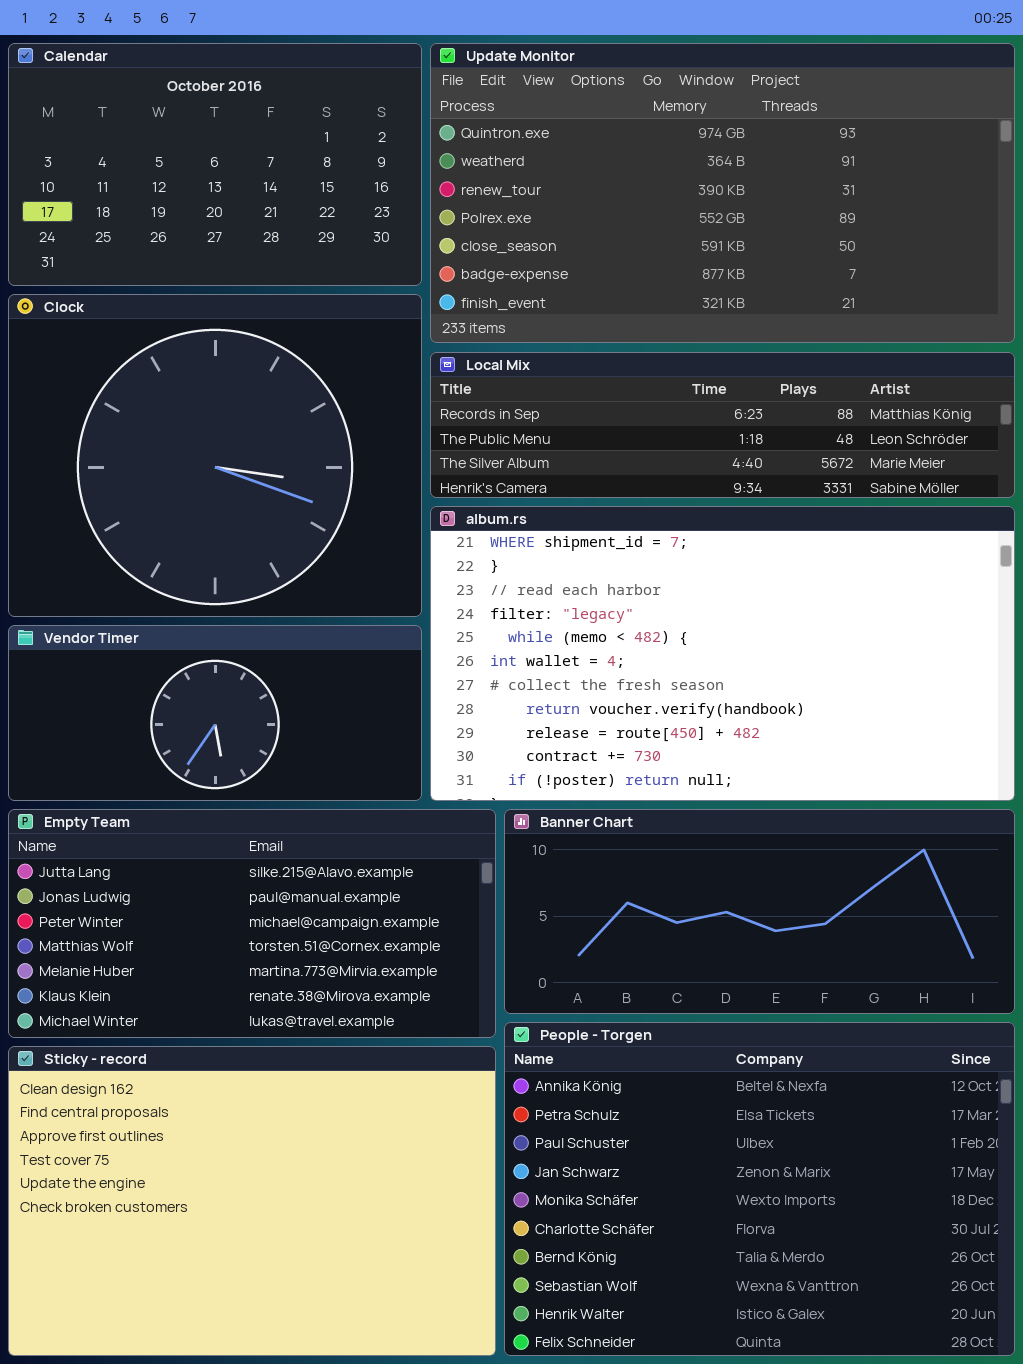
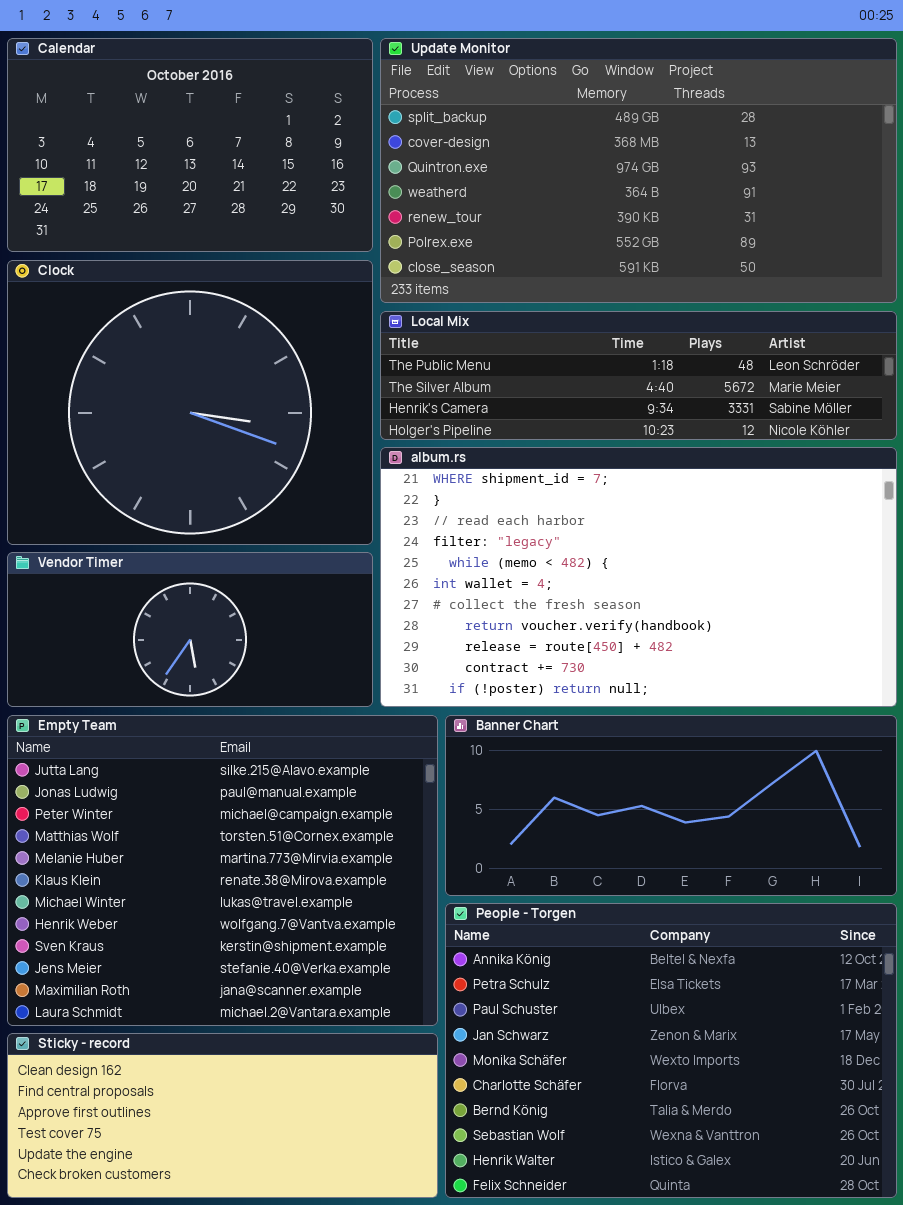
Update Monitor: [430,43,1015,343] -> [380,38,897,303], scrolled up 2 rows
Local Mix: [430,352,1015,498] -> [380,311,897,440], scrolled down 1 row
Empty Team: [8,809,496,1038] -> [7,715,438,1026], resized
Sticky - record: [8,1046,496,1356] -> [7,1033,438,1198], resized

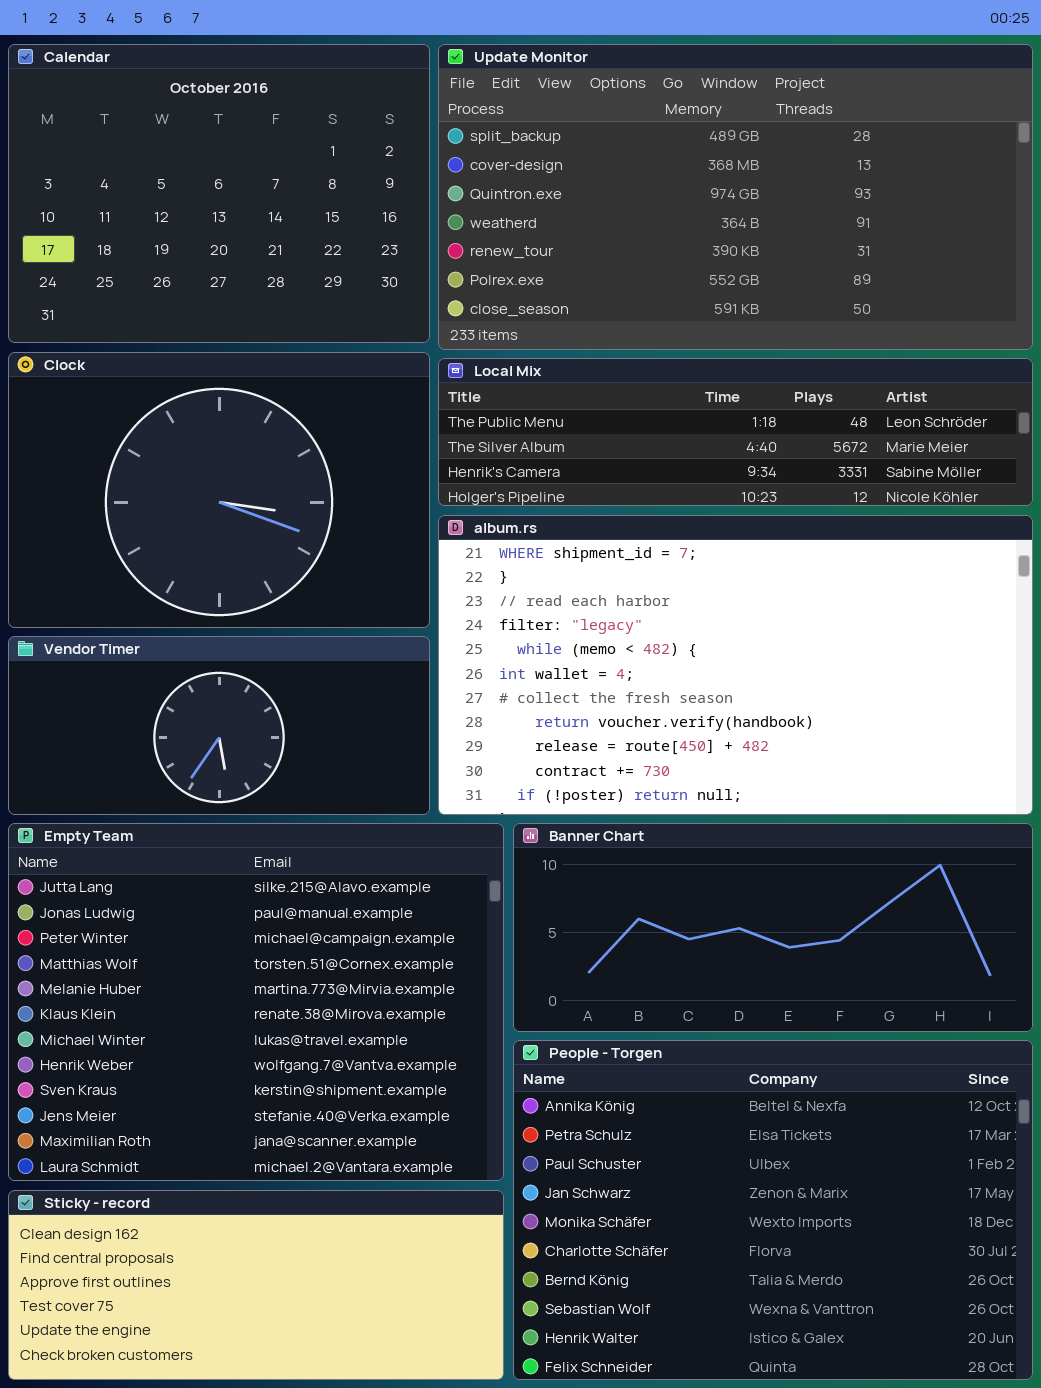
Calendar: [7,38,373,252] -> [8,44,430,343], resized
Clock: [7,260,373,545] -> [8,352,430,628], resized

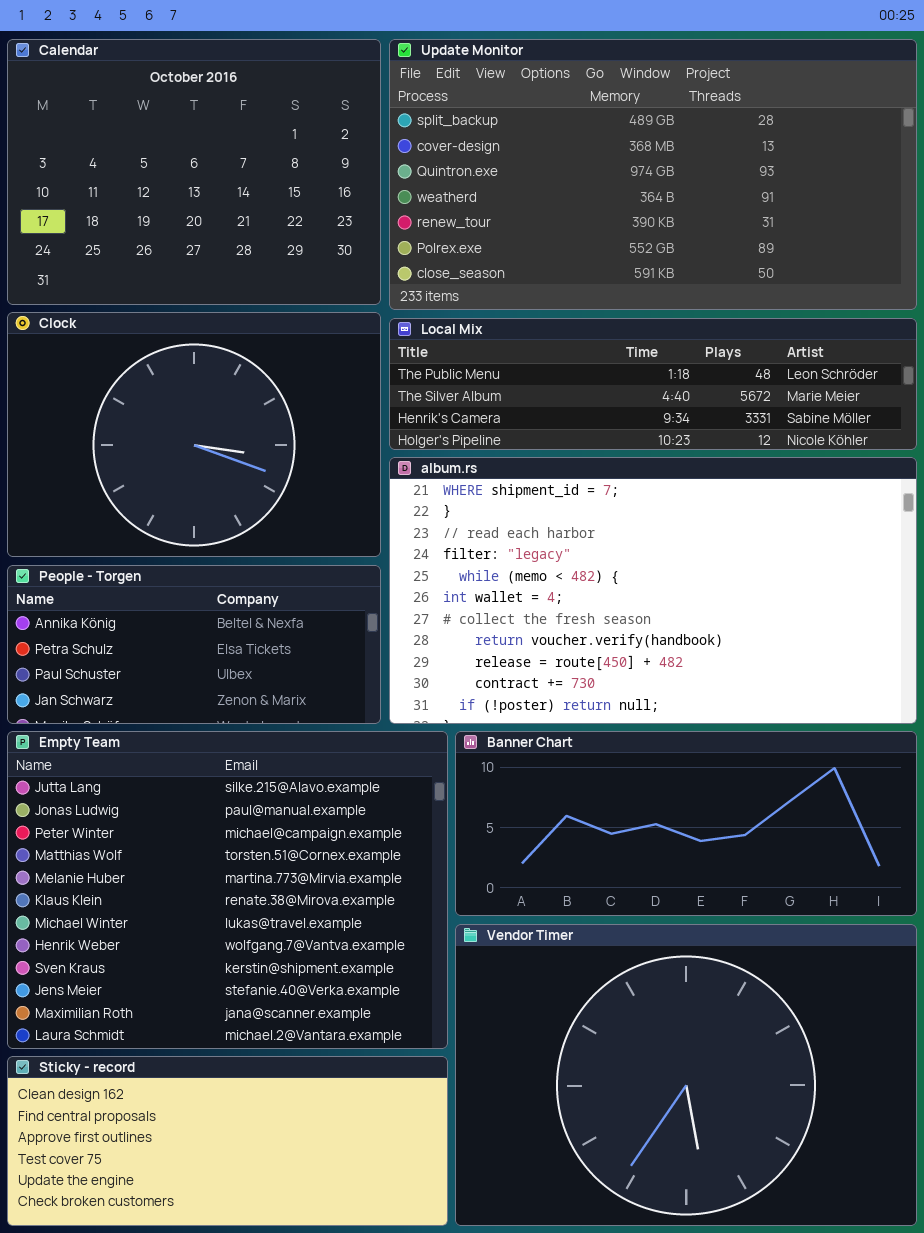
Vendor Timer: [8,636,430,815] -> [455,924,917,1226], moved, resized
People - Torgen: [513,1040,1033,1380] -> [7,565,381,724], moved, resized

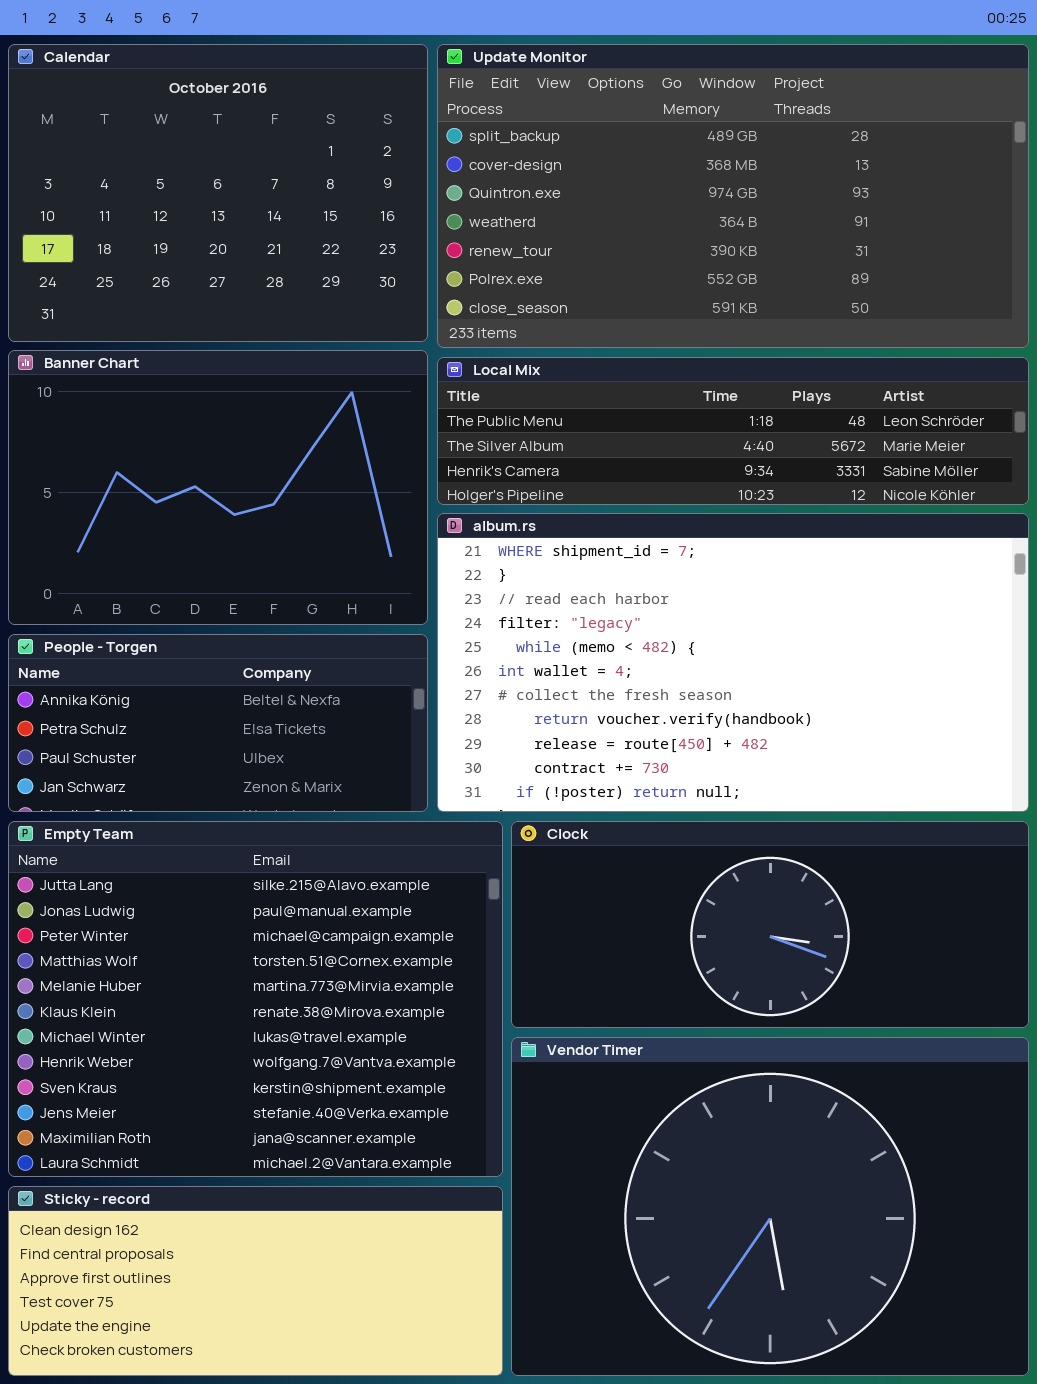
Clock: [7,312,381,557] -> [511,821,1029,1028], moved, resized
Banner Chart: [455,731,917,916] -> [8,350,428,625], moved, resized

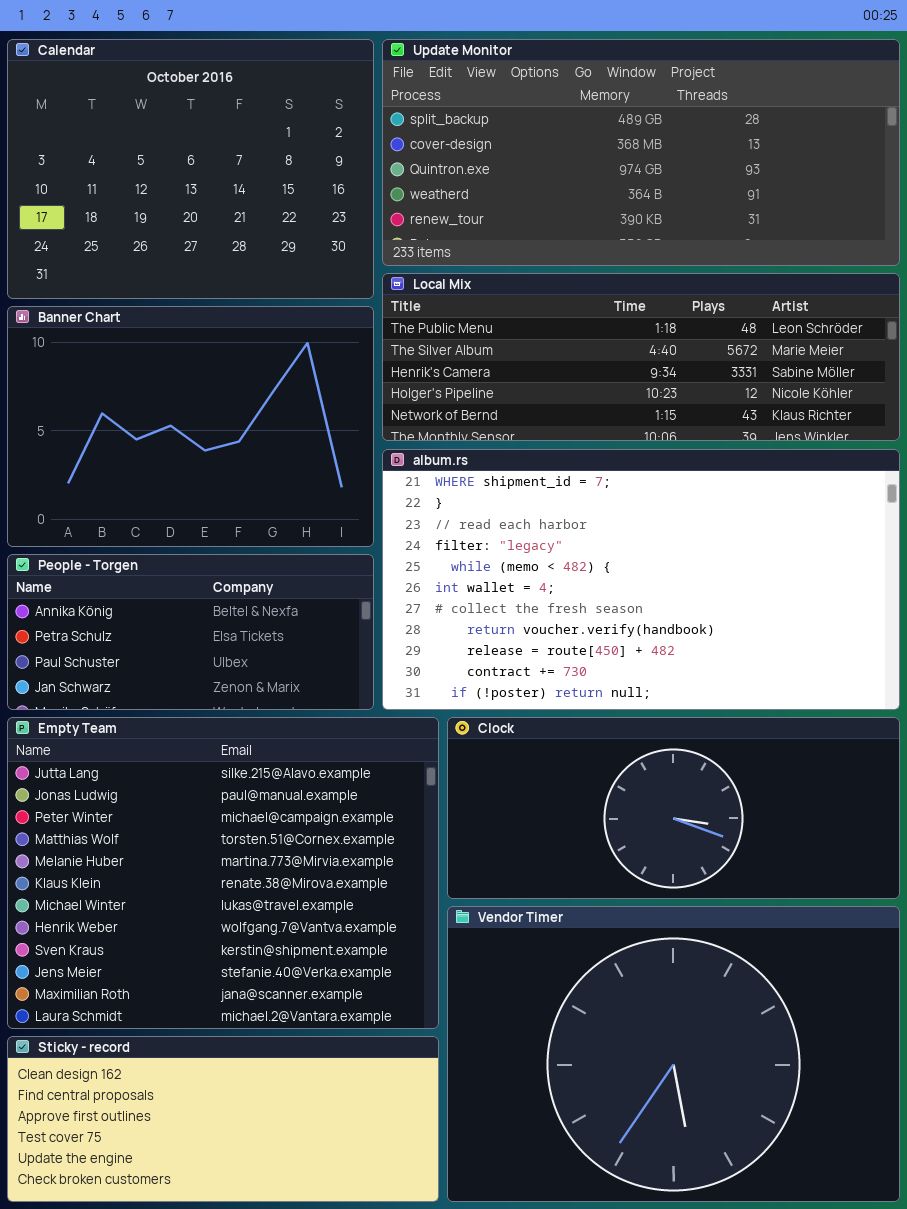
Update Monitor: [437,44,1029,348] -> [382,39,900,266], resized
Local Mix: [437,357,1029,505] -> [382,273,900,441], resized

